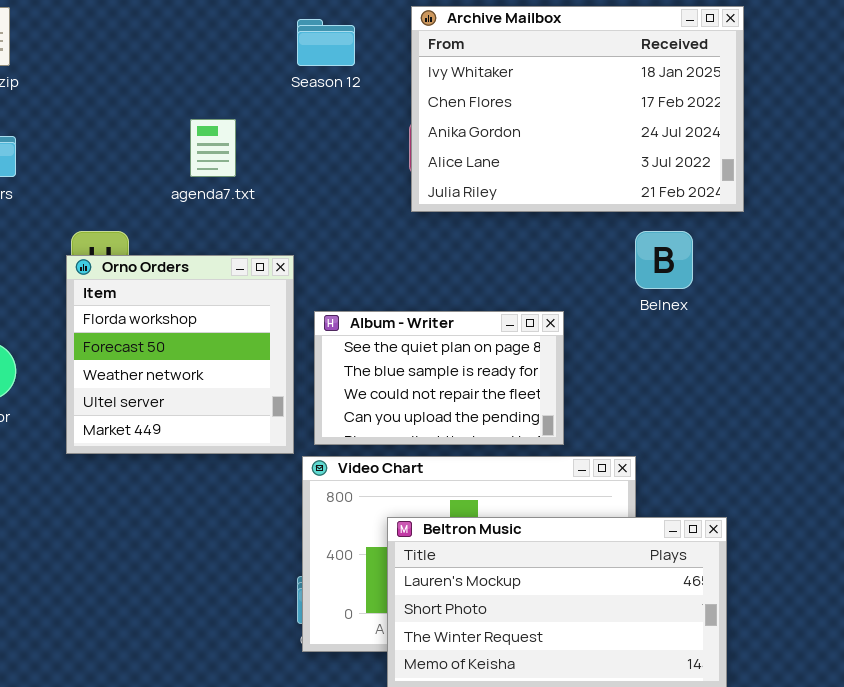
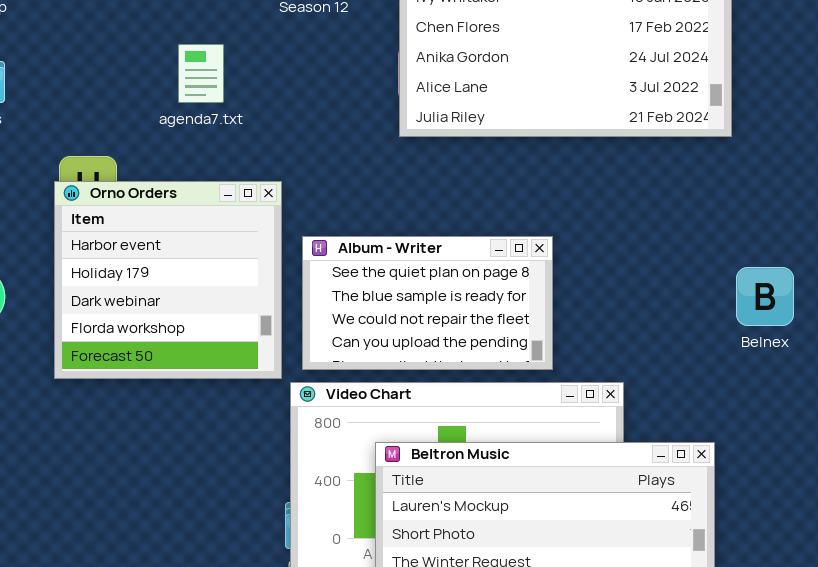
Belnex: [635,231,693,289] -> [736,267,794,326], moved
Orno Orders: [66,255,294,454] -> [54,181,282,379], scrolled up 3 rows

